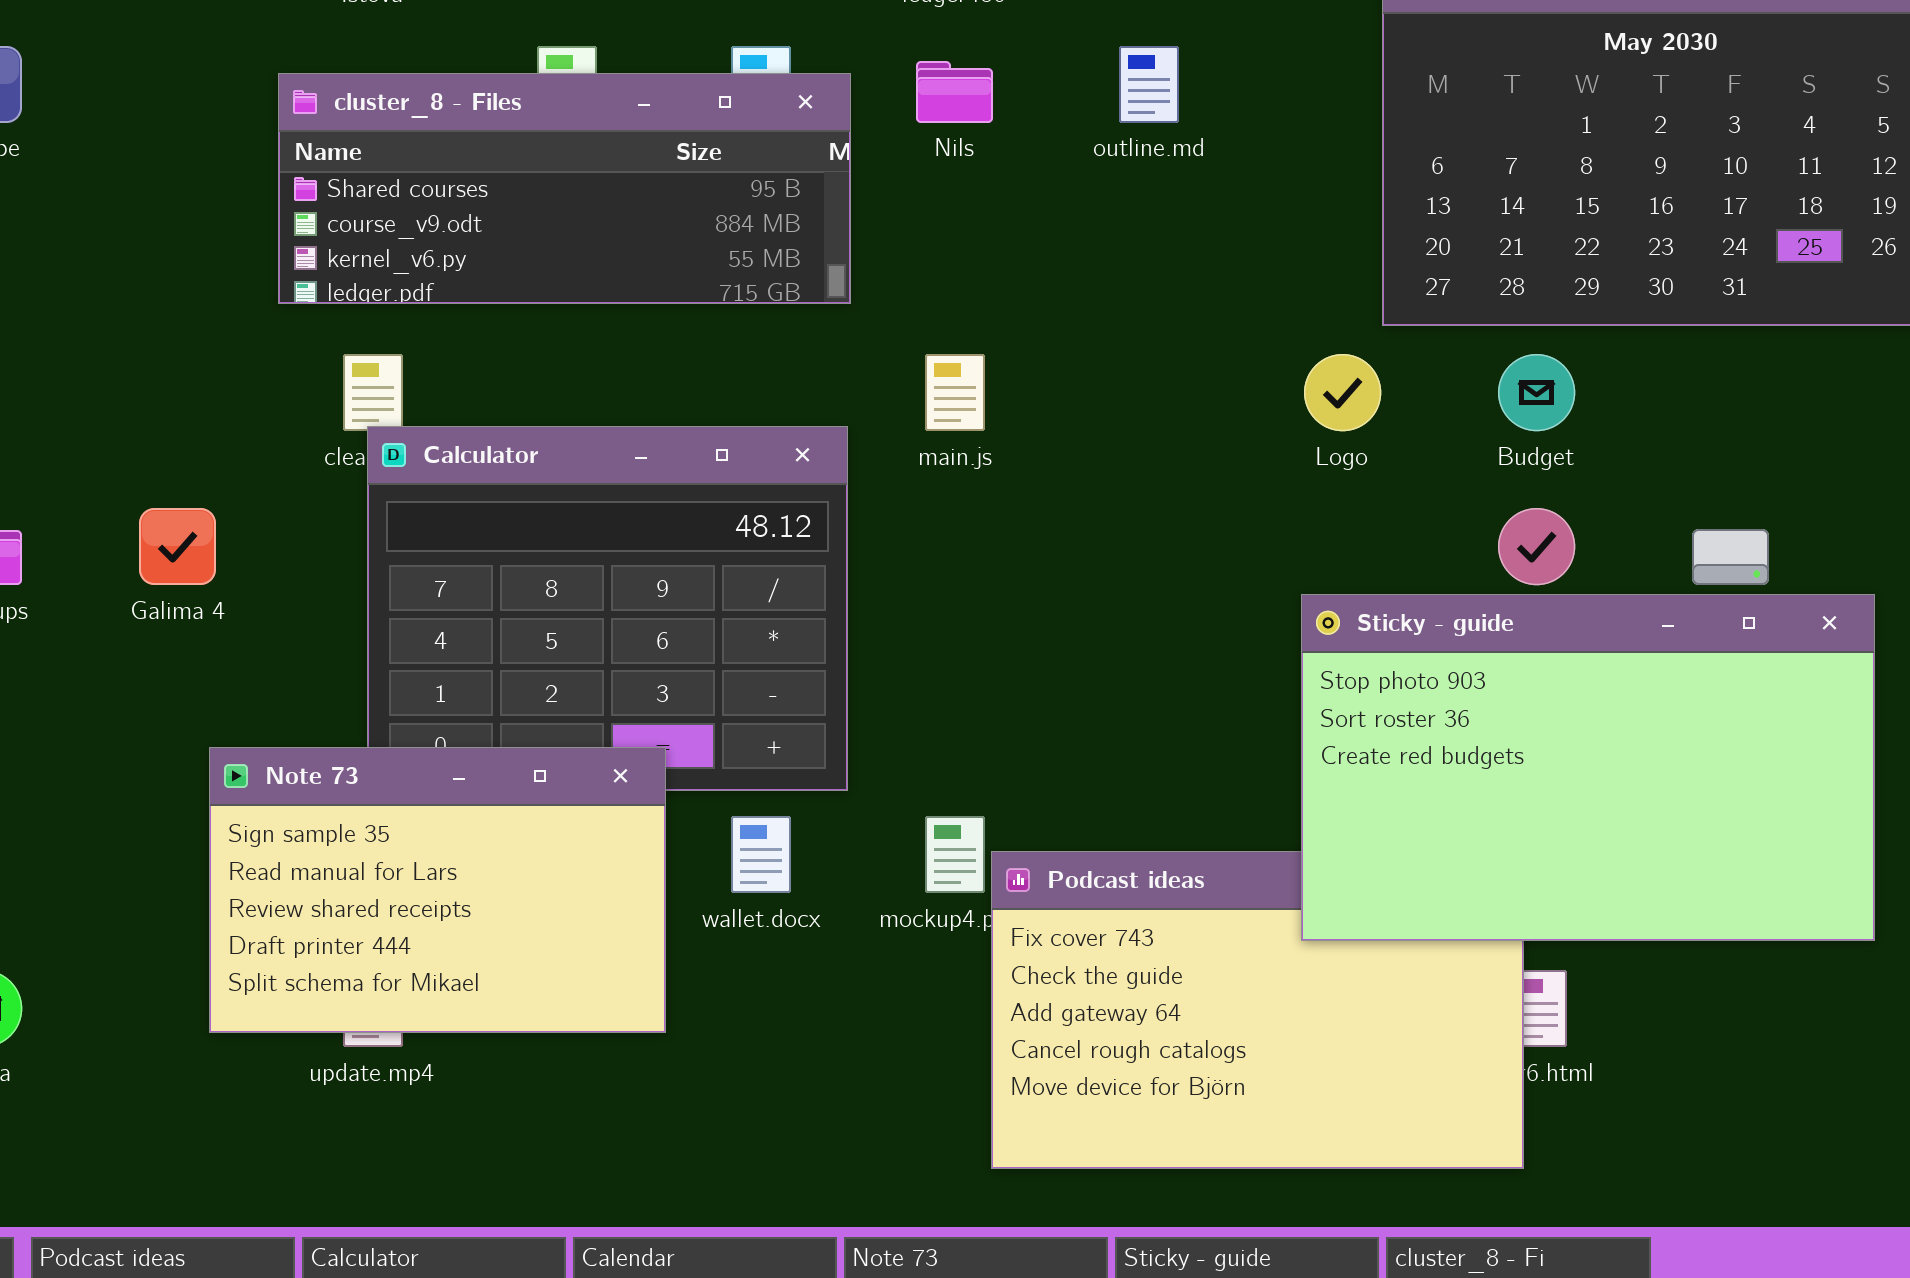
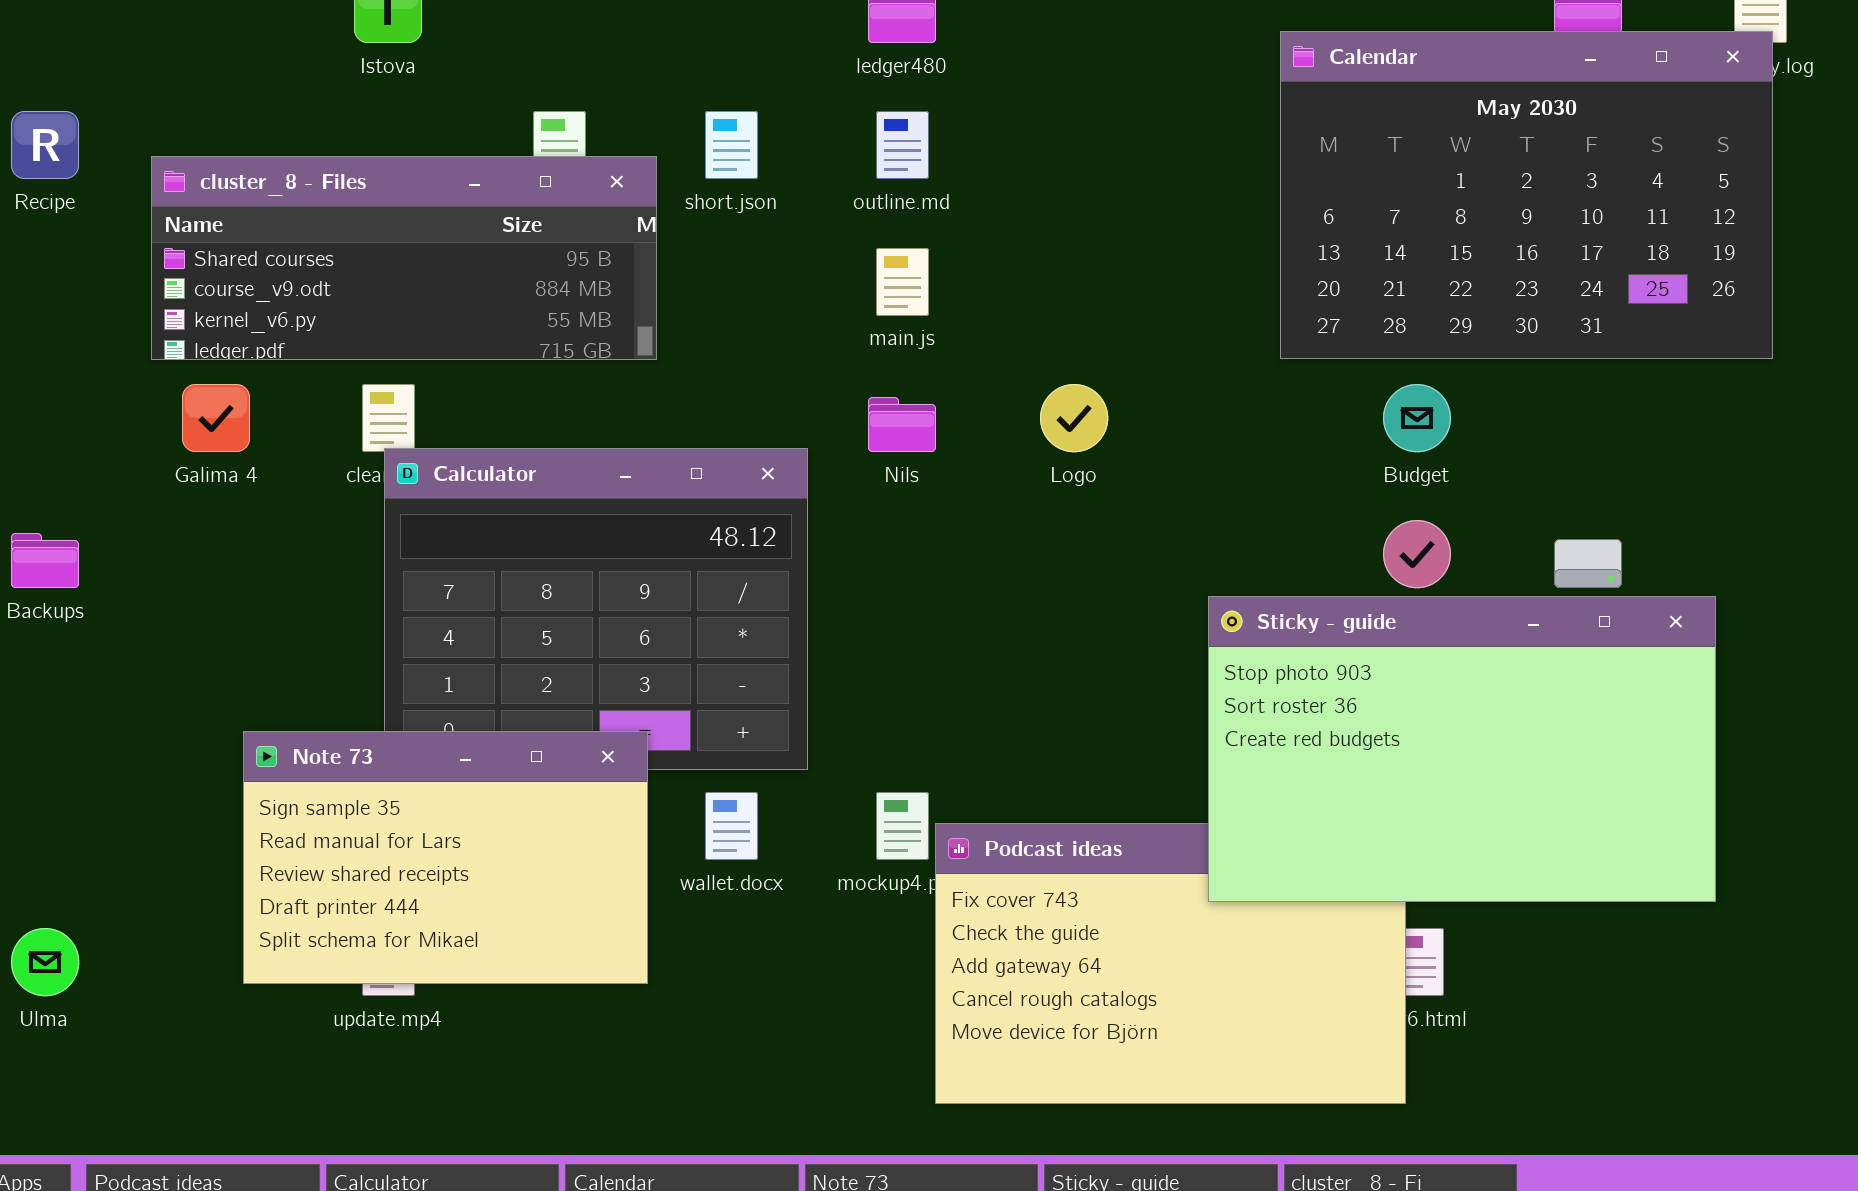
outline.md: [1119,46,1179,123] -> [876,111,929,179], moved
Nils: [916,61,993,123] -> [868,397,936,452], moved
cluster_8 - Files: [278,73,851,304] -> [151,156,657,360], moved
main.js: [925,354,985,431] -> [876,248,929,316], moved
Logo: [1304,354,1381,431] -> [1040,384,1108,452], moved
Galima 4: [139,508,216,585] -> [182,384,250,452], moved

